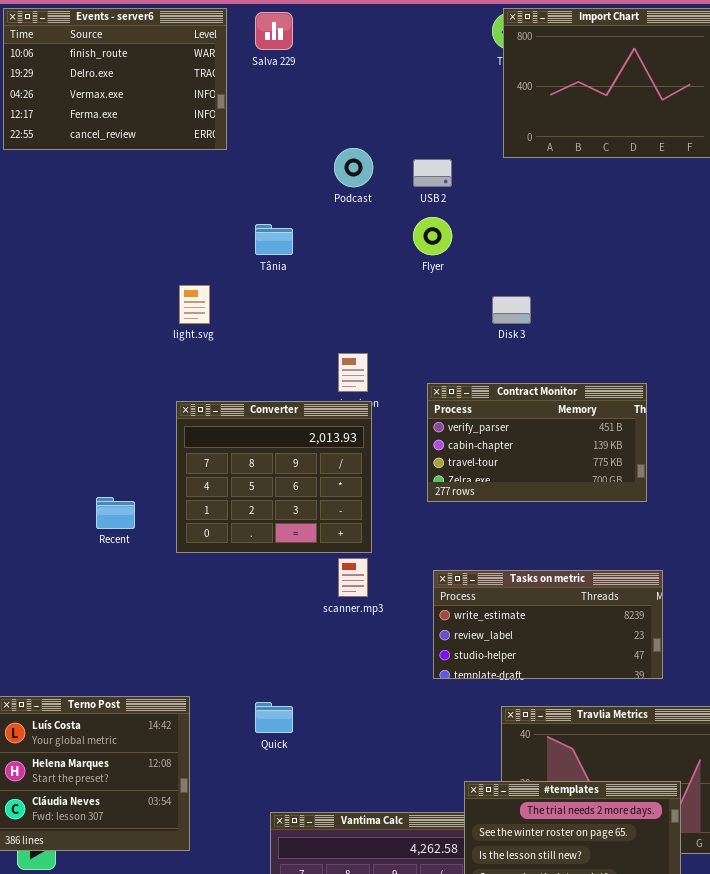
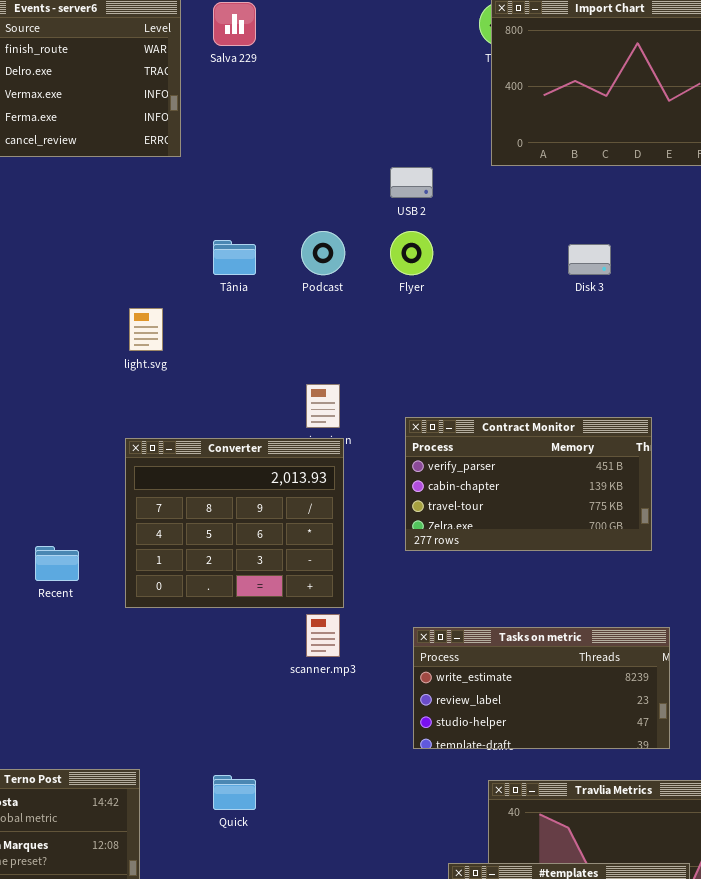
Podcast: [334,148,373,187] -> [301,231,345,275], moved
Disk 3: [492,296,531,324] -> [568,244,611,275], moved

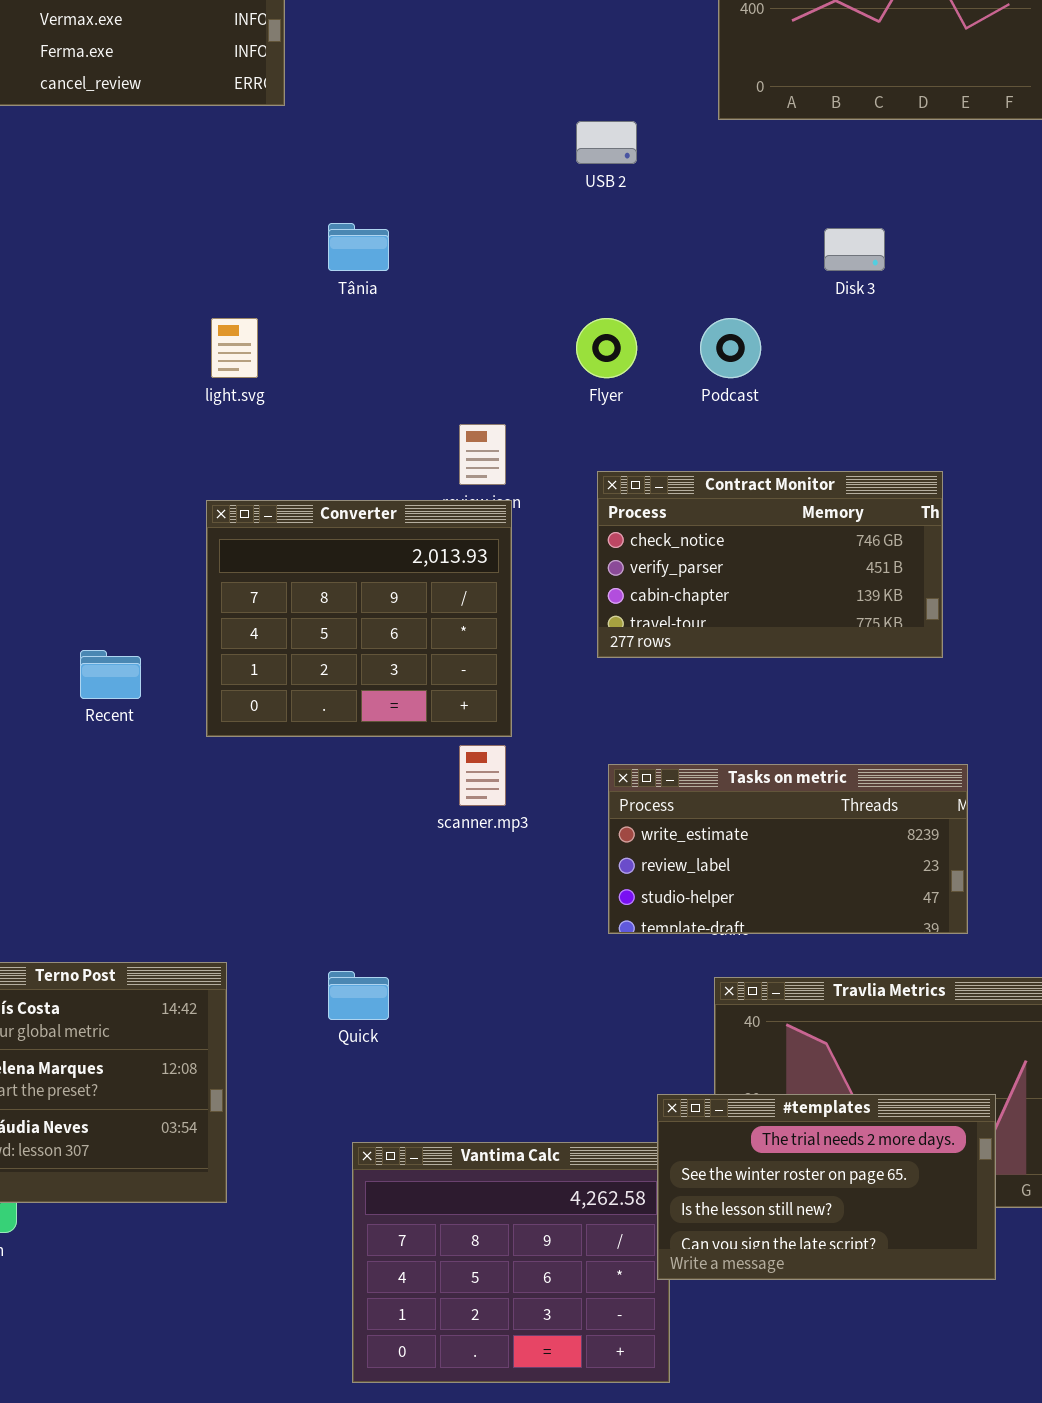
Podcast: [301,231,345,275] -> [700,318,761,378], moved
Flyer: [390,231,433,275] -> [576,318,637,378], moved
Contract Monitor: [405,417,652,551] -> [597,471,943,658], scrolled up 1 row

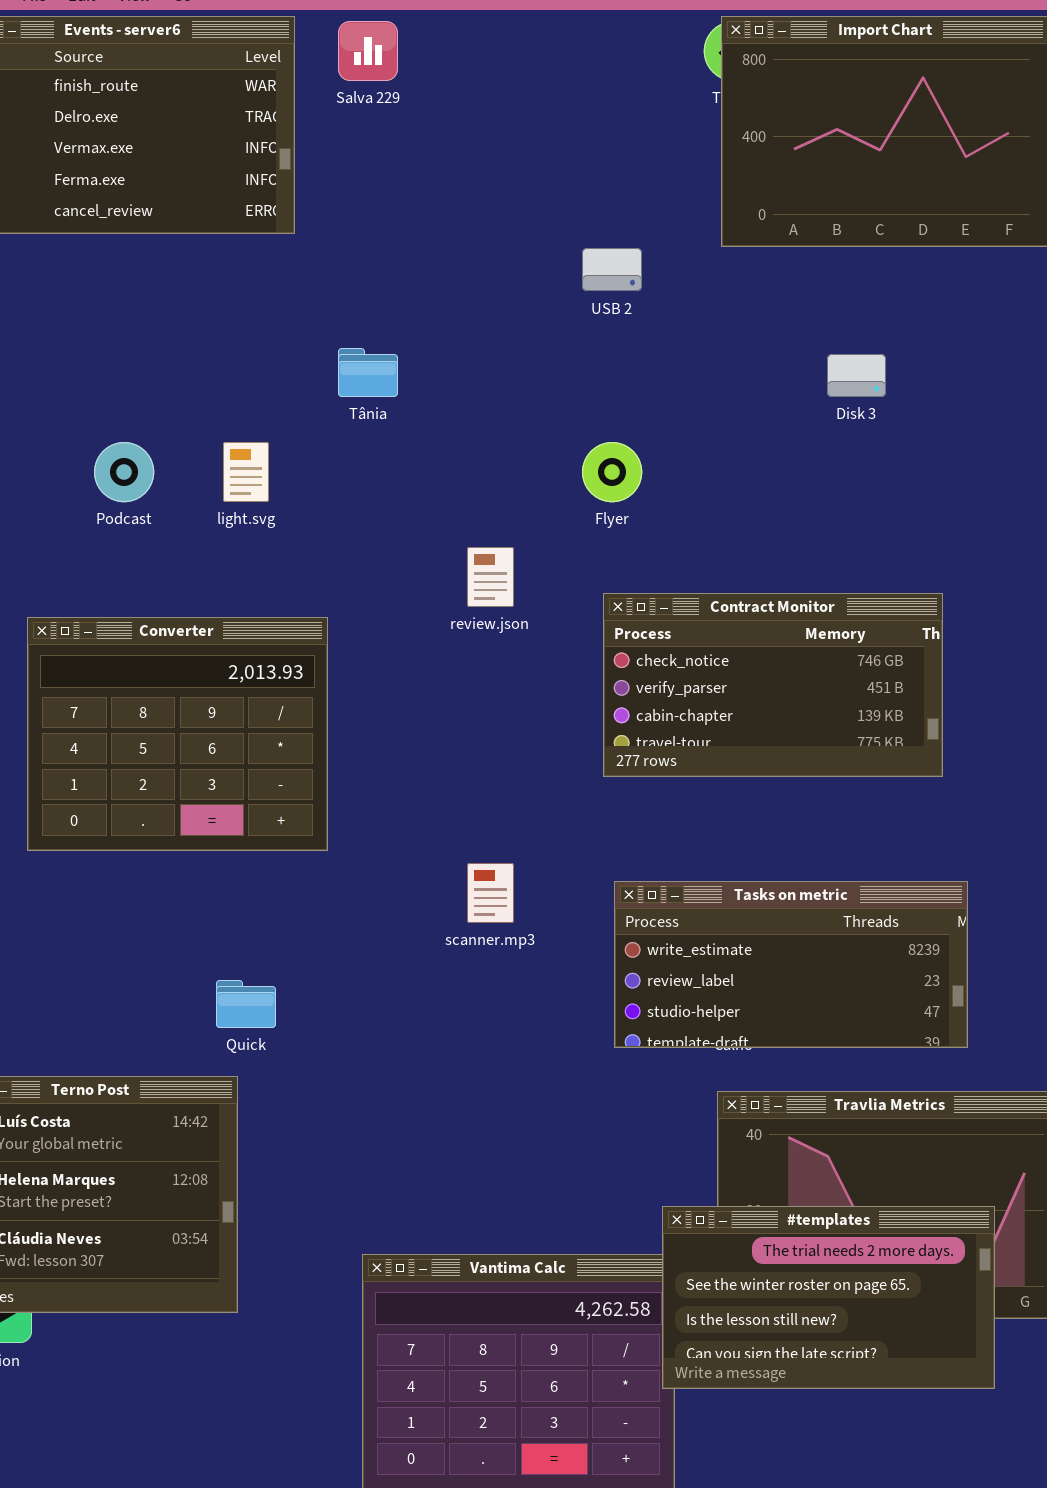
Podcast: [700,318,761,378] -> [94,442,154,502], moved
Converter: [206,500,512,737] -> [27,617,328,851], moved
Quick: [328,971,389,1020] -> [216,980,276,1028], moved

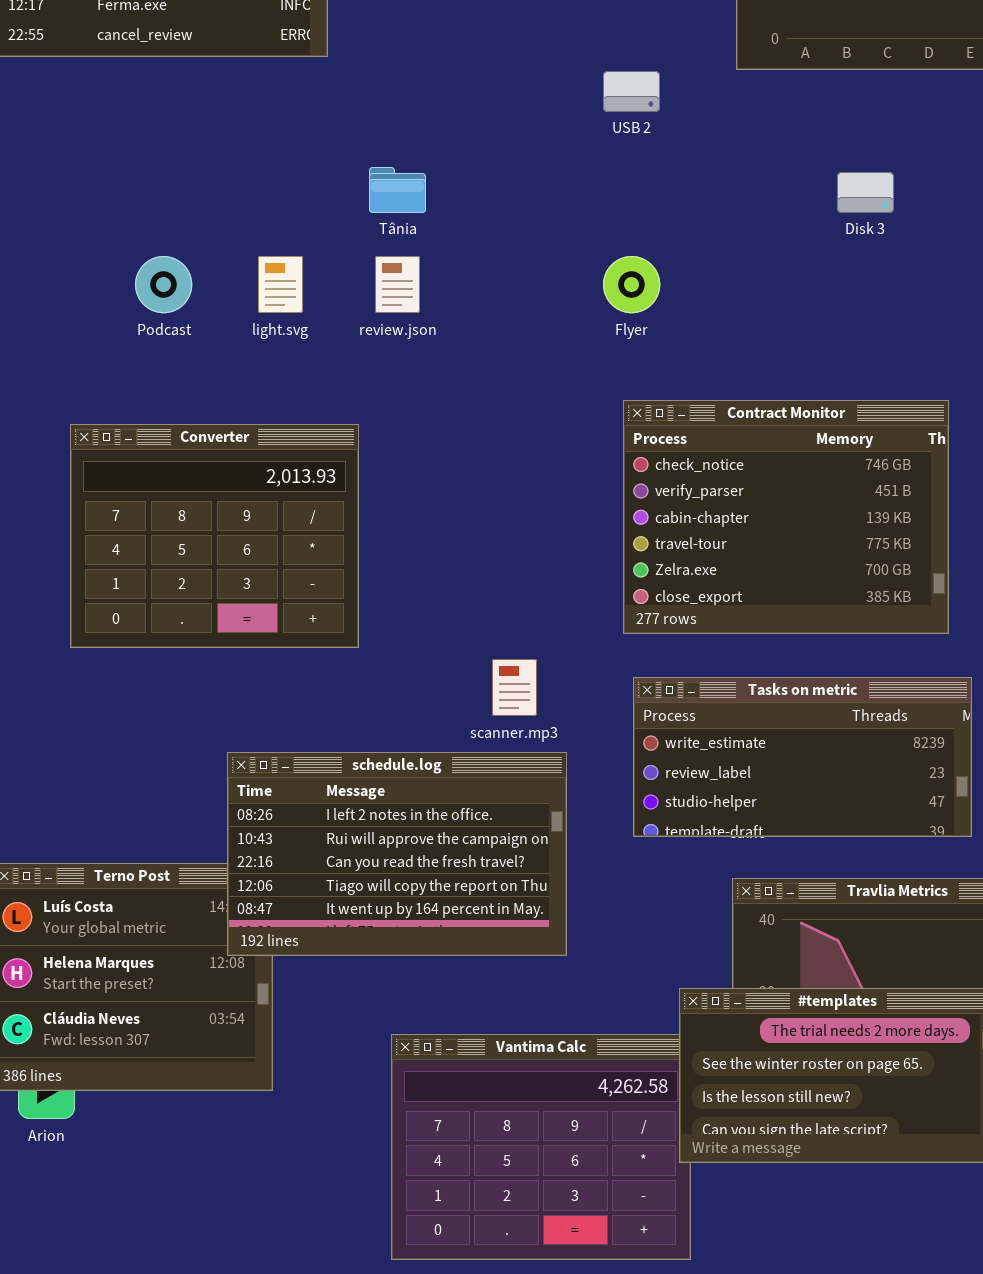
review.json: [467,547,514,607] -> [375,256,420,313], moved
Contract Monitor: [603,593,943,777] -> [623,400,949,634], resized
schedule.log: none -> [227,752,567,956], opened

